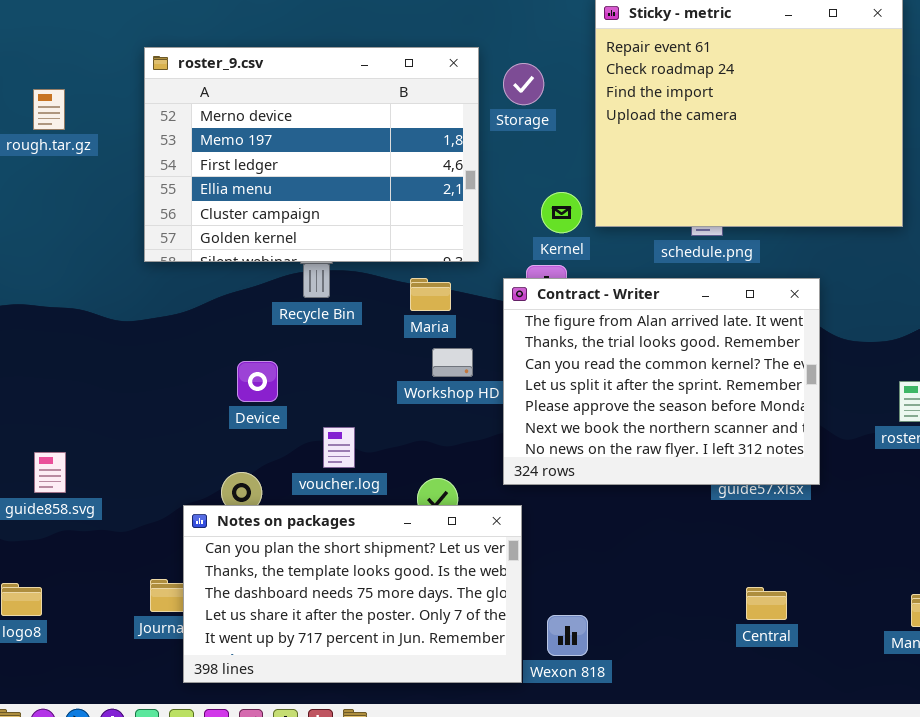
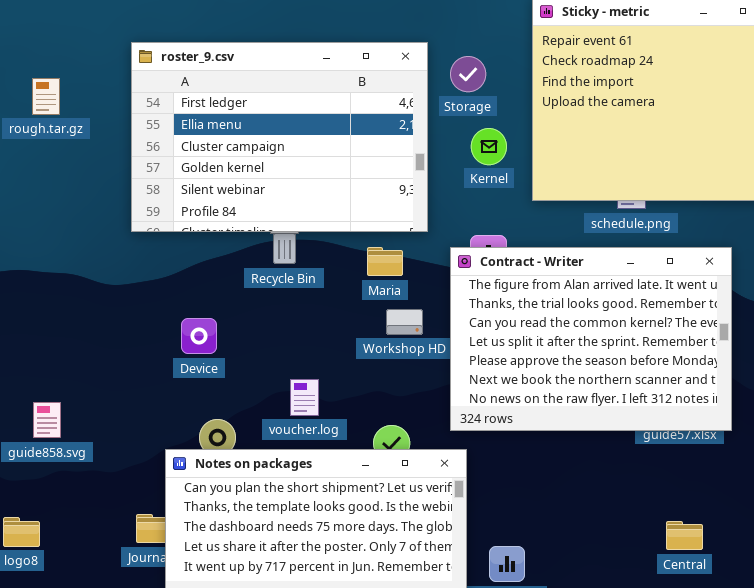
roster_9.csv: [144,47,479,262] -> [131,42,428,232], scrolled down 2 rows
Kernel: [541,192,582,233] -> [471,128,507,165], moved
Device: [237,361,278,402] -> [181,318,217,354], moved

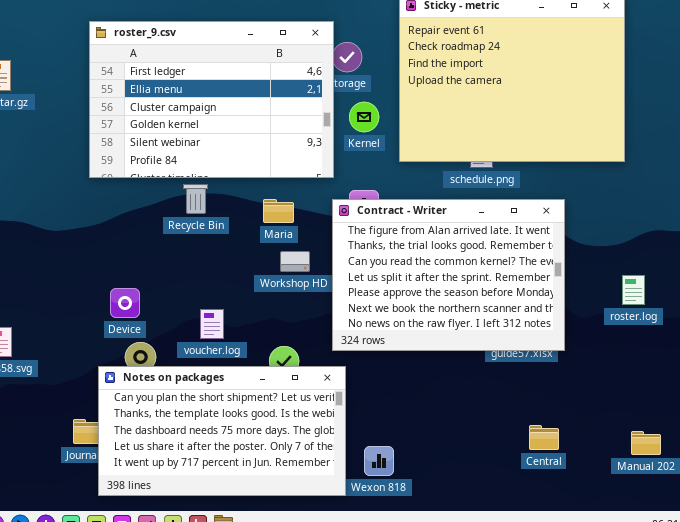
roster_9.csv: [131,42,428,232] -> [89,21,334,178], moved
Device: [181,318,217,354] -> [110,288,140,318], moved
Central: [666,521,703,550] -> [529,425,559,450], moved

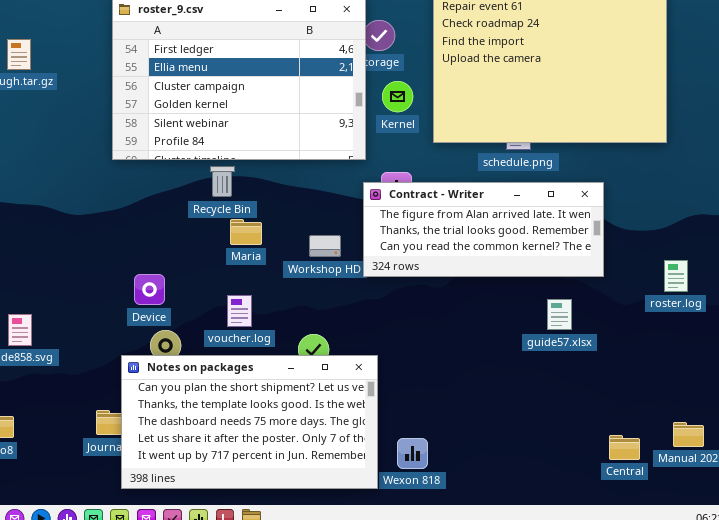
Maria: [263,199,294,223] -> [230,219,262,245], moved
Contract - Writer: [332,199,565,351] -> [363,182,604,277], resized
Central: [529,425,559,450] -> [609,435,640,460], moved

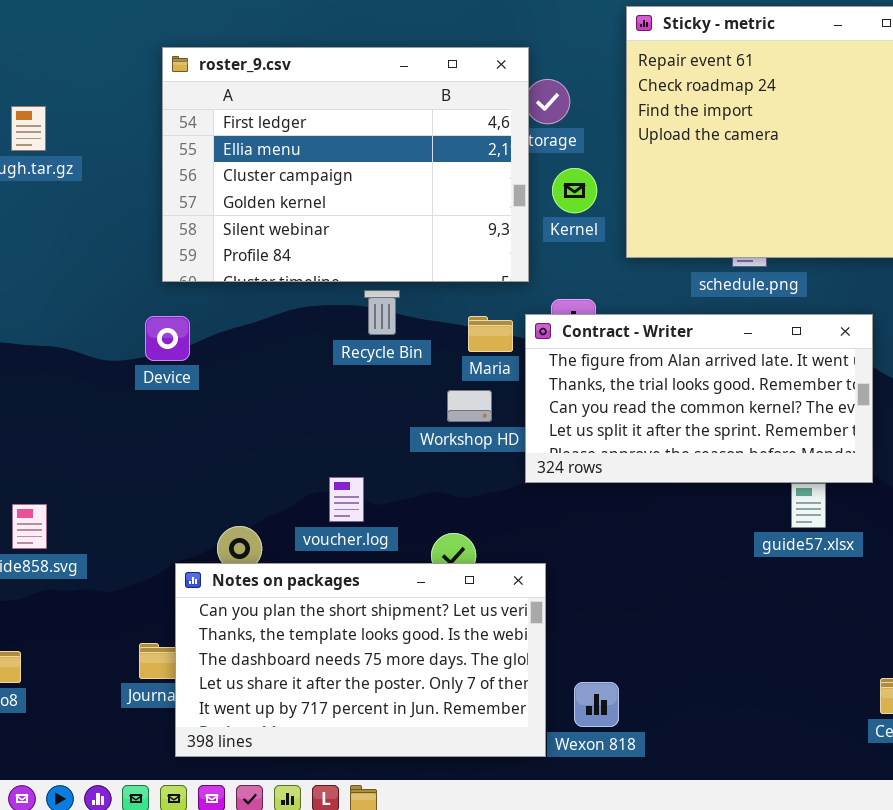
Recycle Bin: [210,166,235,197] -> [364,290,400,335], moved
Contract - Writer: [363,182,604,277] -> [525,314,873,483], resized
Maria: [230,219,262,245] -> [468,316,513,352], moved
Device: [134,274,165,305] -> [145,316,190,361], moved

